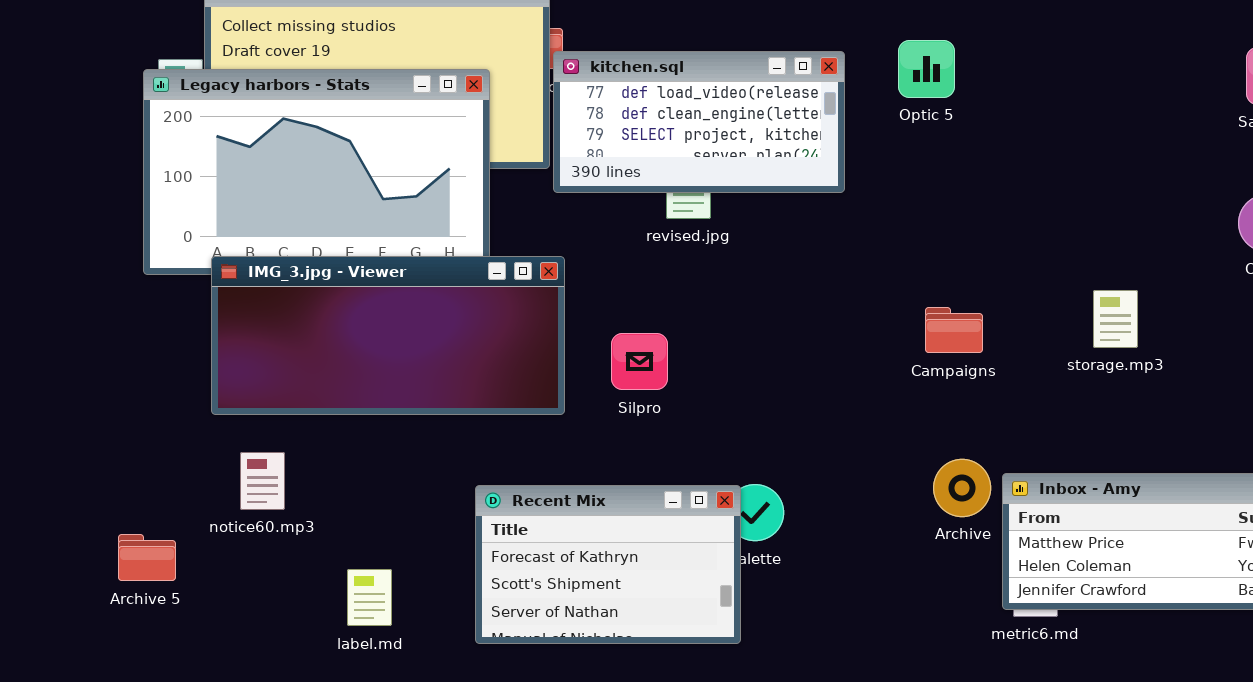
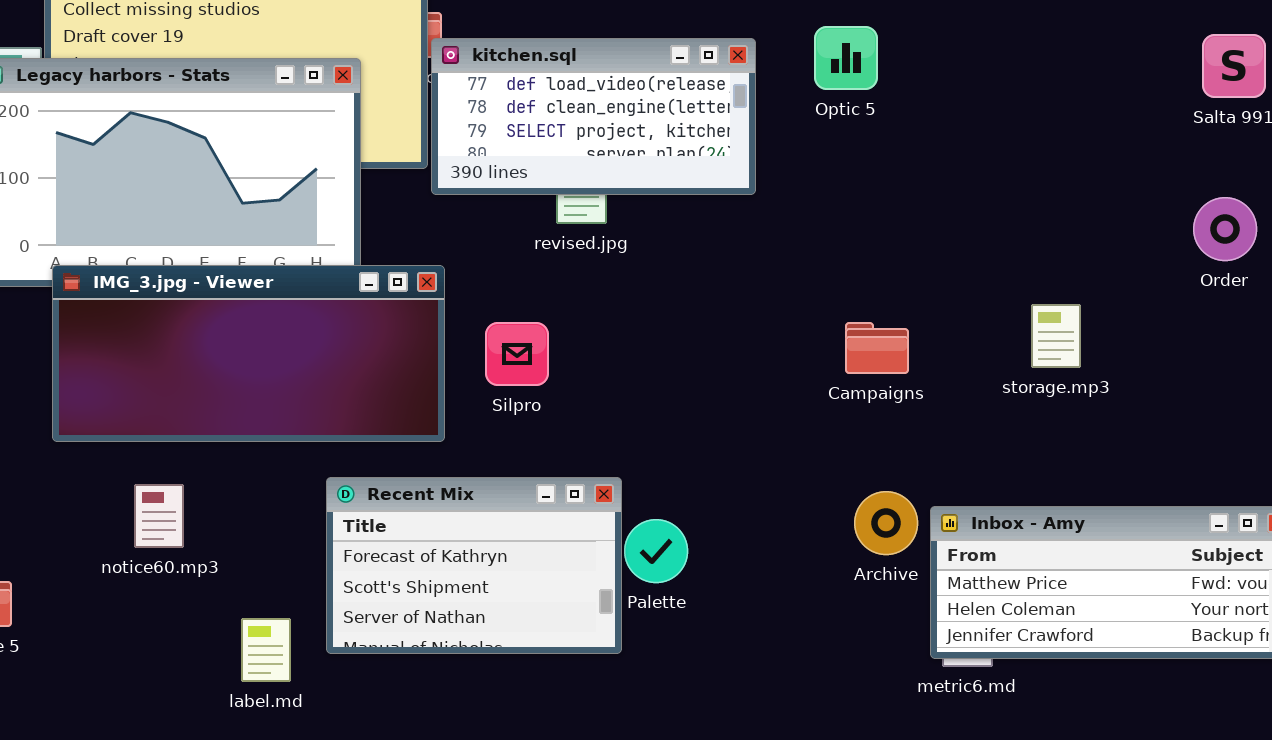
Silpro: [611,333,668,390] -> [485,322,549,386], moved
notice60.mp3: [240,452,285,510] -> [134,484,184,548], moved
Recent Mix: [475,485,741,644] -> [326,477,622,654], moved
label.md: [347,569,392,626] -> [241,618,291,682], moved

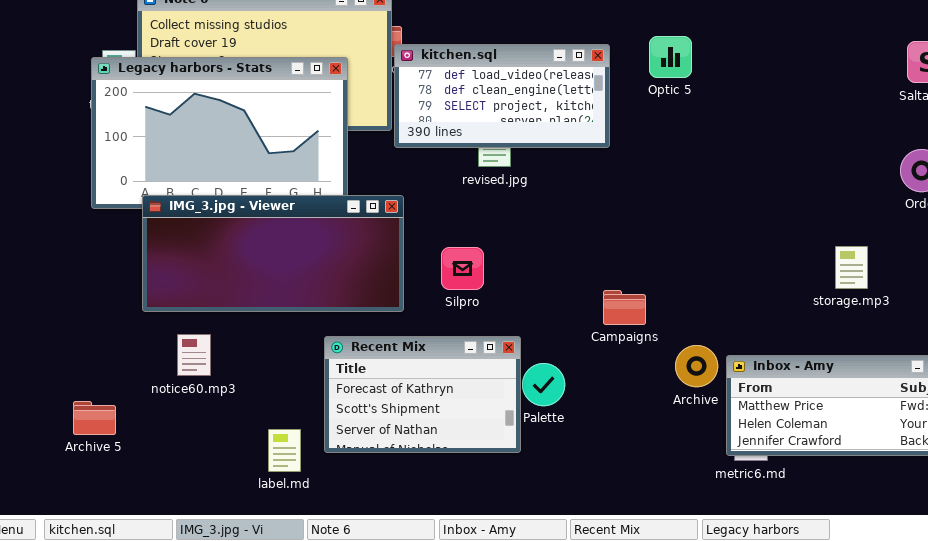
storage.mp3: [1031,304,1081,368] -> [835,246,868,289], moved
Silpro: [485,322,549,386] -> [441,247,484,290], moved
Campaigns: [845,322,909,374] -> [603,290,646,325], moved
notice60.mp3: [134,484,184,548] -> [177,334,211,376], moved

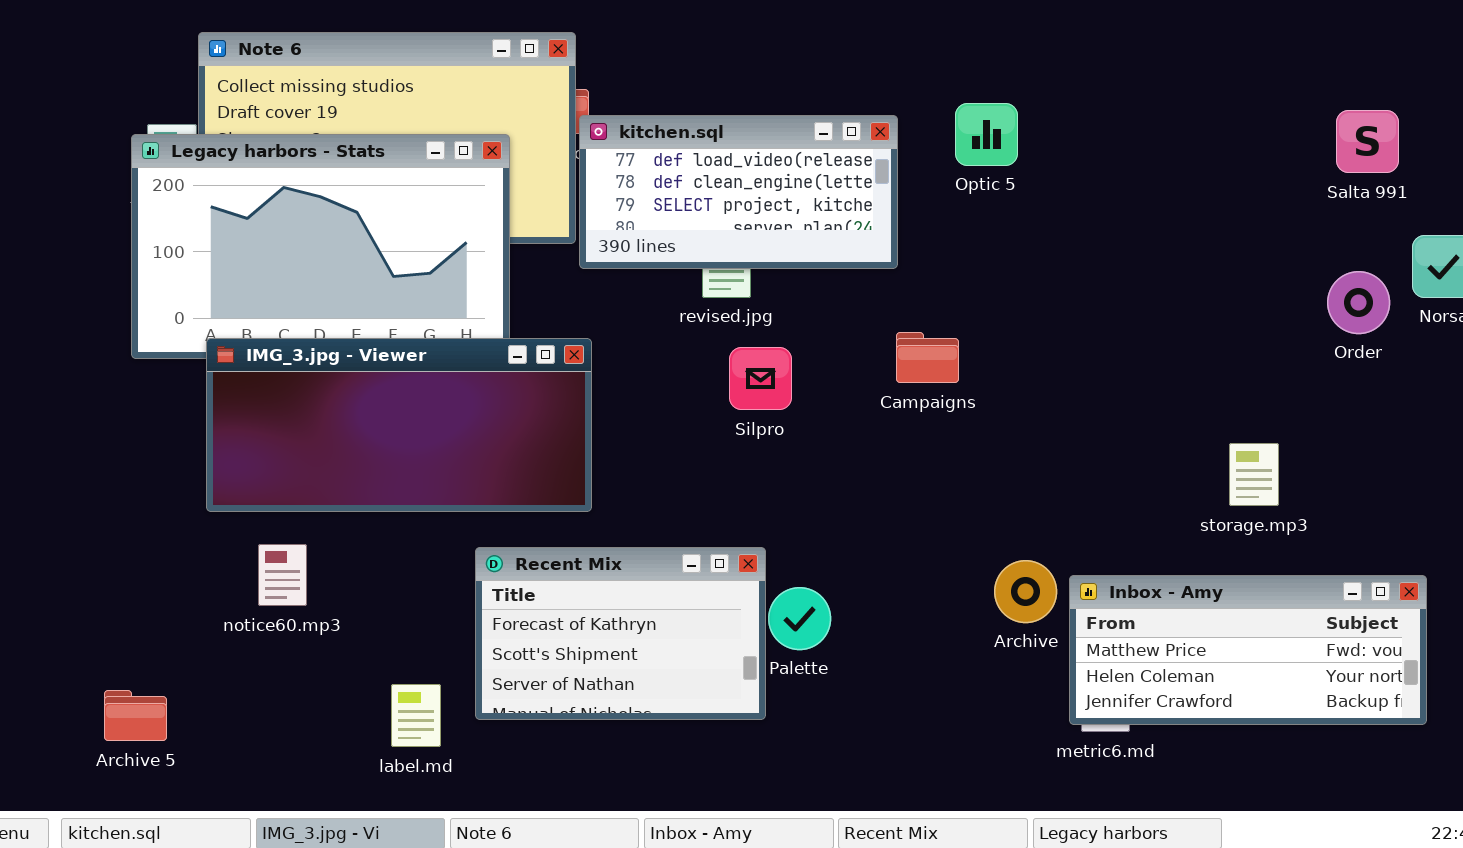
storage.mp3: [835,246,868,289] -> [1229,443,1279,506], moved
Silpro: [441,247,484,290] -> [729,347,792,410], moved
Campaigns: [603,290,646,325] -> [896,332,959,383], moved
Archive 5: [73,401,116,435] -> [104,690,167,741], moved

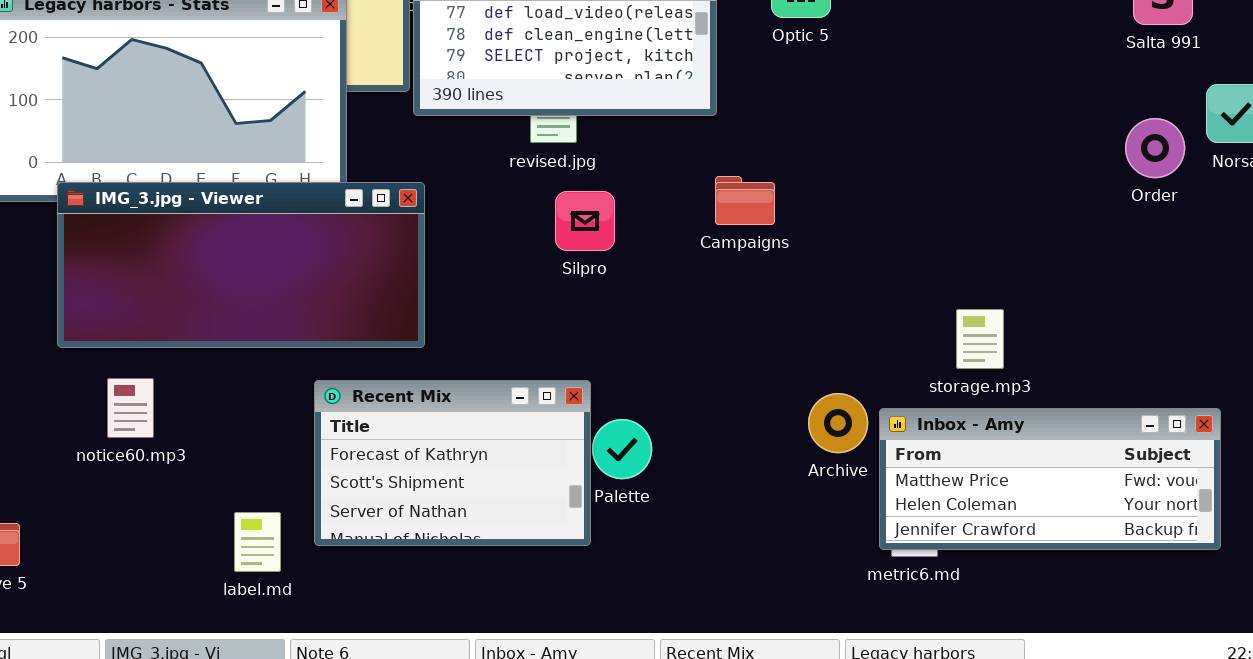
storage.mp3: [1229,443,1279,506] -> [956,309,1004,369], moved

